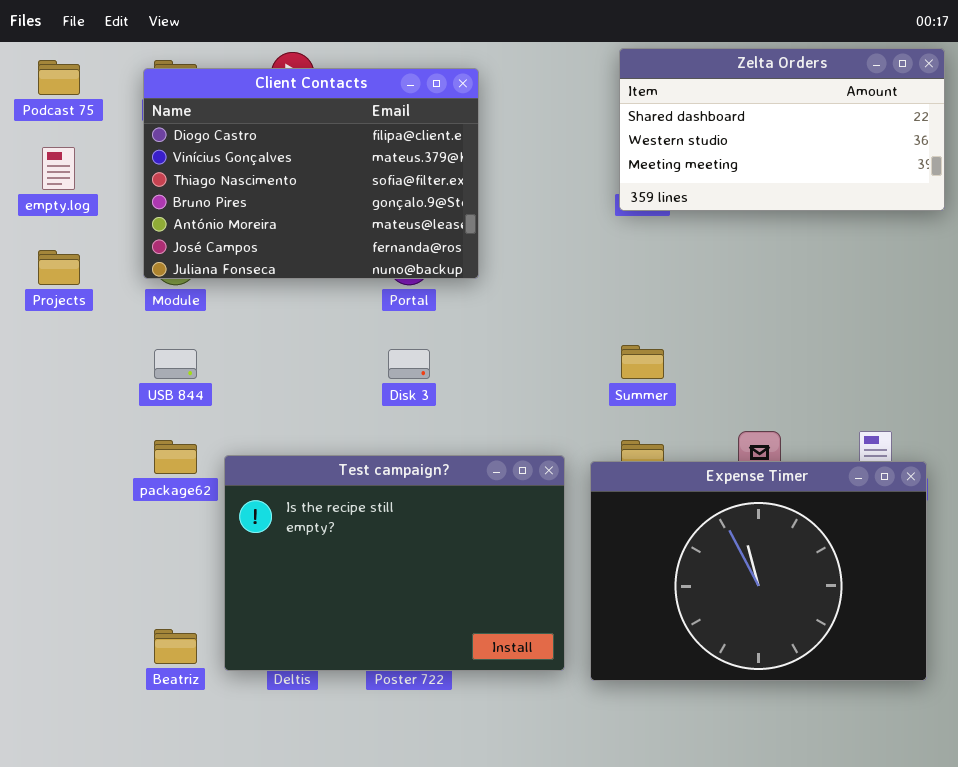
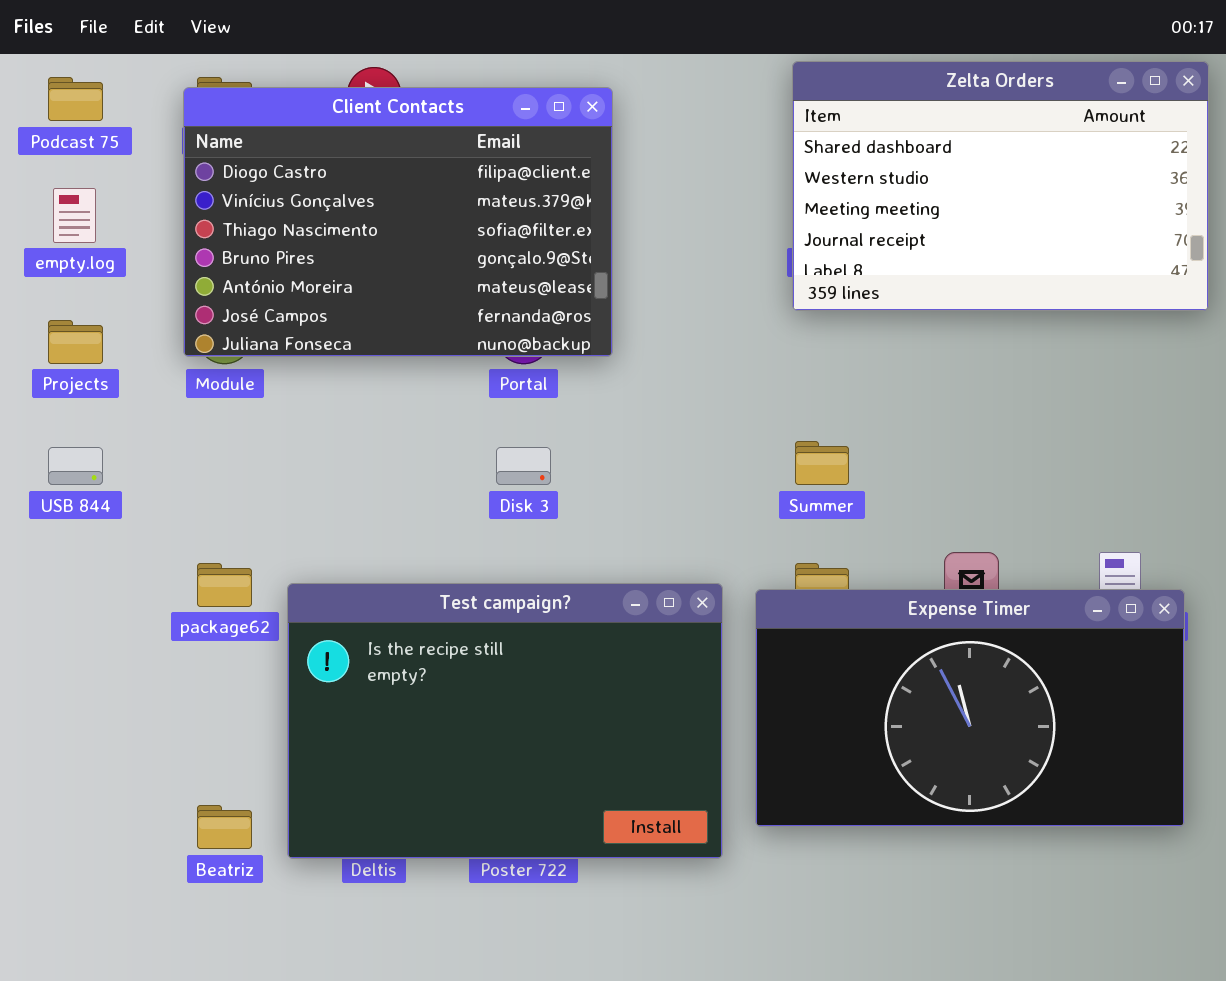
Zelta Orders: [619,48,945,211] -> [792,61,1209,311], resized
USB 844: [154,349,197,379] -> [48,447,103,485], moved
Expense Timer: [590,461,927,681] -> [755,589,1185,827], resized

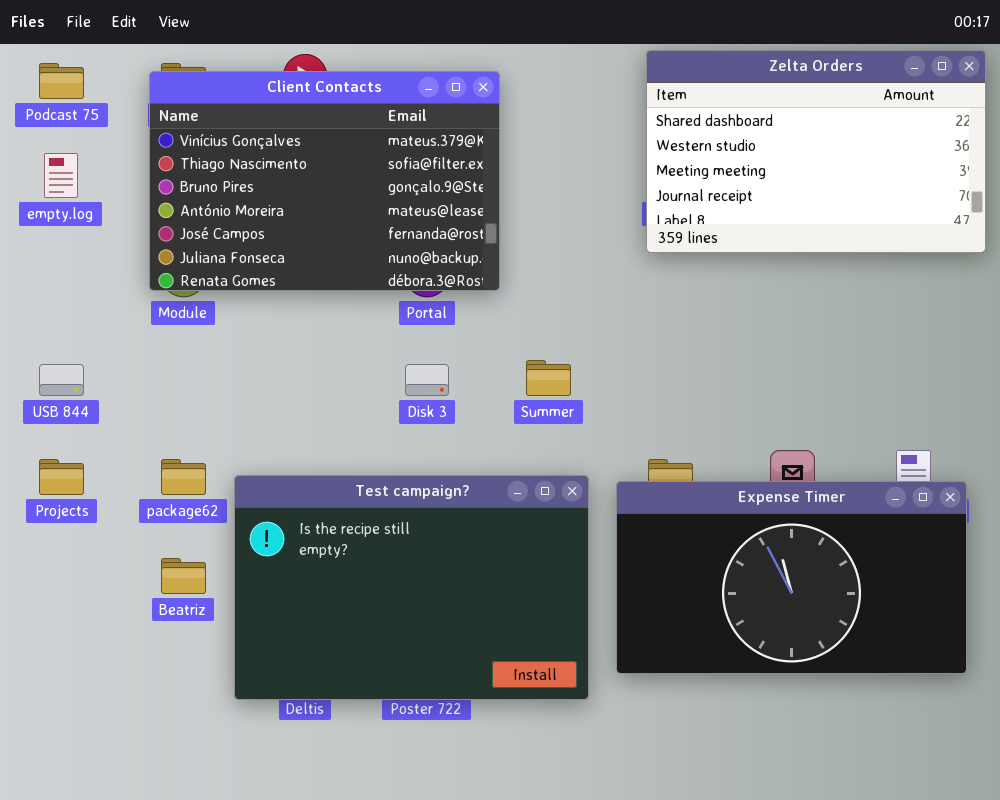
Client Contacts: [183,87,613,357] -> [149,71,500,291], scrolled down 1 row
Projects: [48,320,103,364] -> [39,459,84,495], moved
Summer: [795,441,849,485] -> [526,360,571,396], moved
Beatriz: [197,805,252,849] -> [161,558,206,594], moved

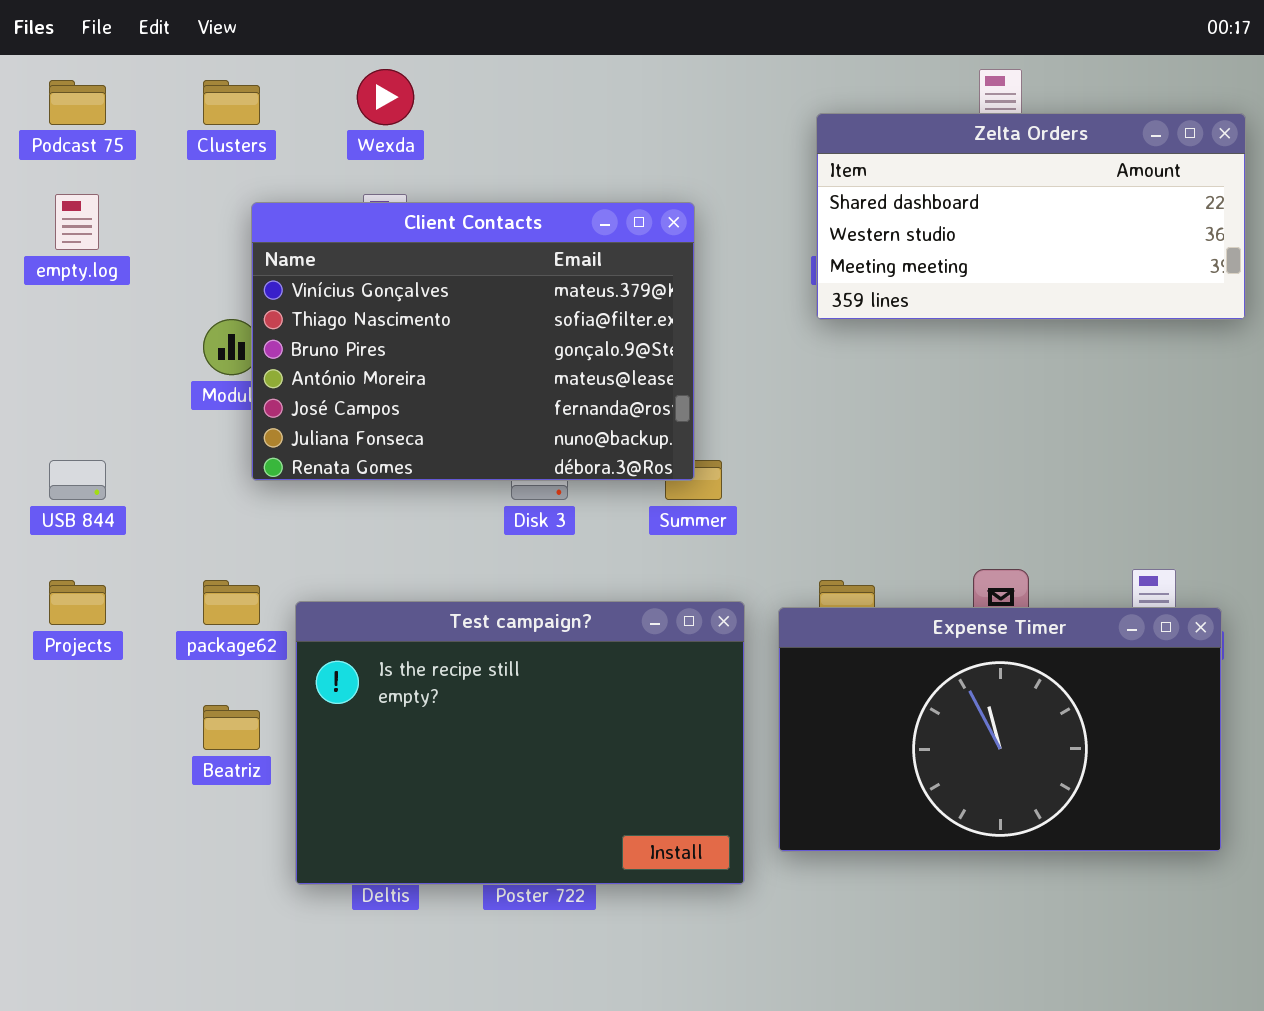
Zelta Orders: [646,50,986,253] -> [816,113,1246,320], resized
Client Contacts: [149,71,500,291] -> [251,202,695,481], moved

